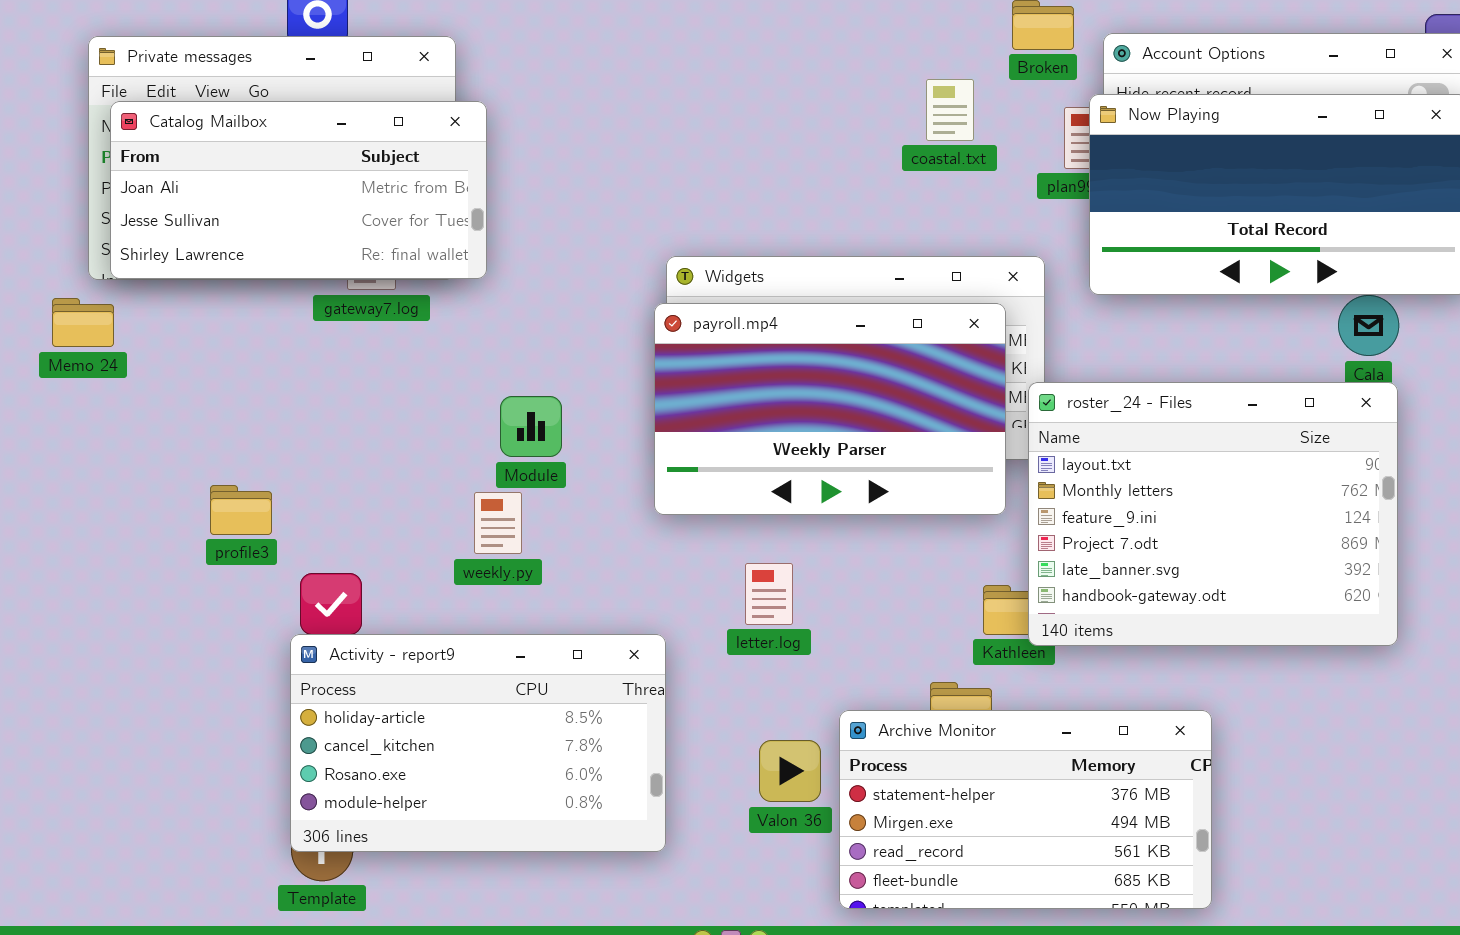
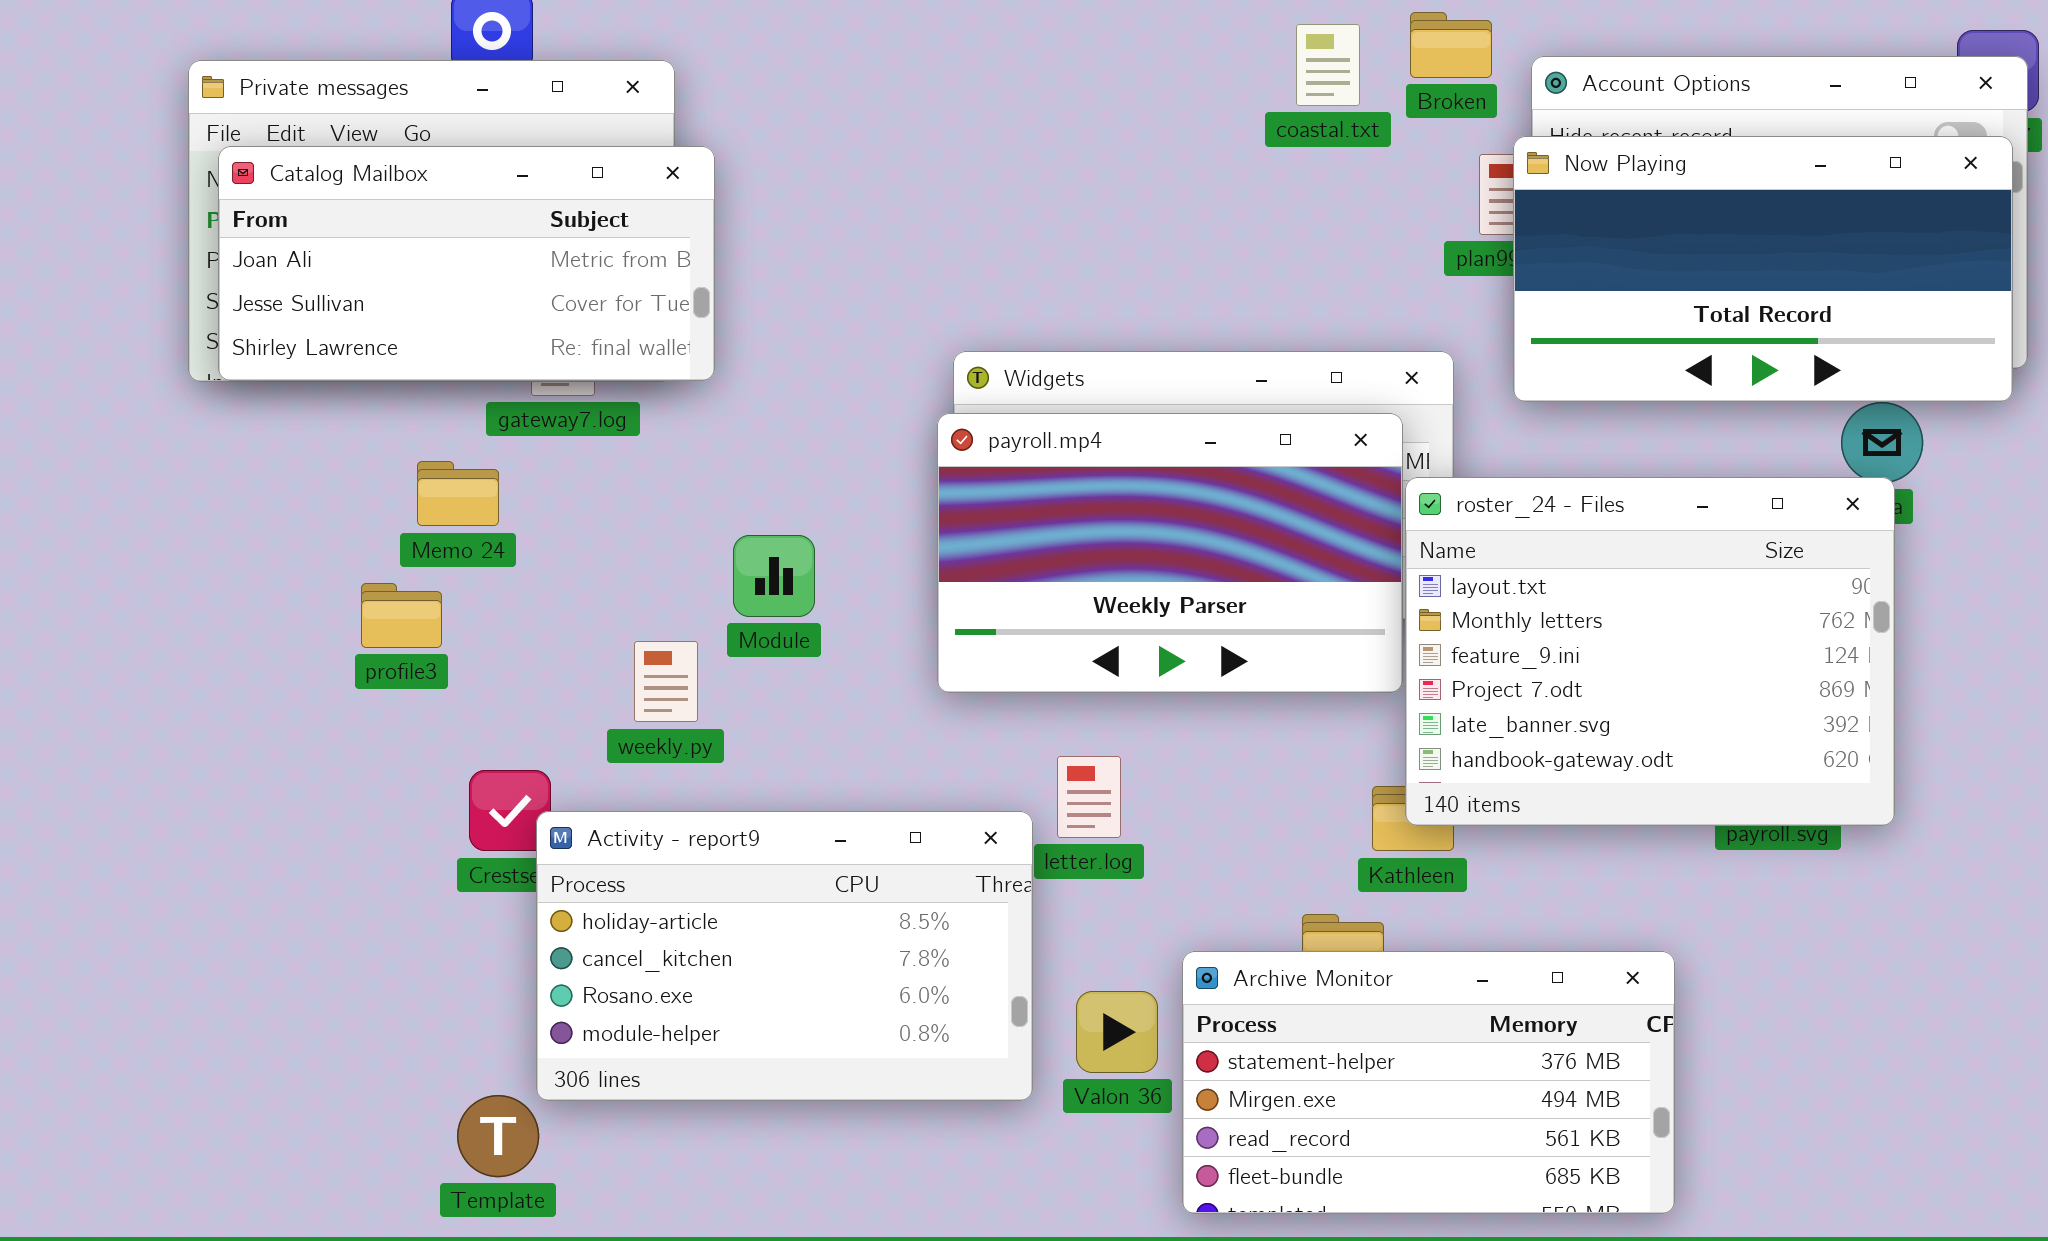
coastal.txt: [926,79,974,141] -> [1296,24,1360,106], moved
Memo 24: [52,298,114,347] -> [417,461,499,526], moved
roster_24 - Files: [1028,382,1398,646] -> [1405,477,1895,826], moved
profile3: [210,485,272,535] -> [361,583,442,648], moved
weekly.py: [474,492,522,554] -> [634,641,698,722], moved
Activity - report9: [290,634,666,852] -> [536,811,1033,1101], moved

